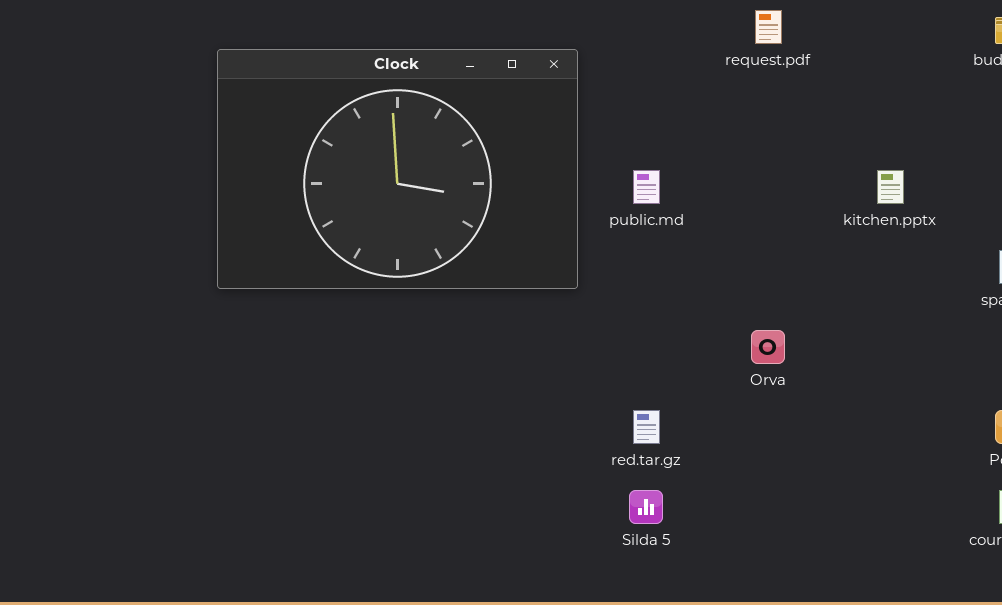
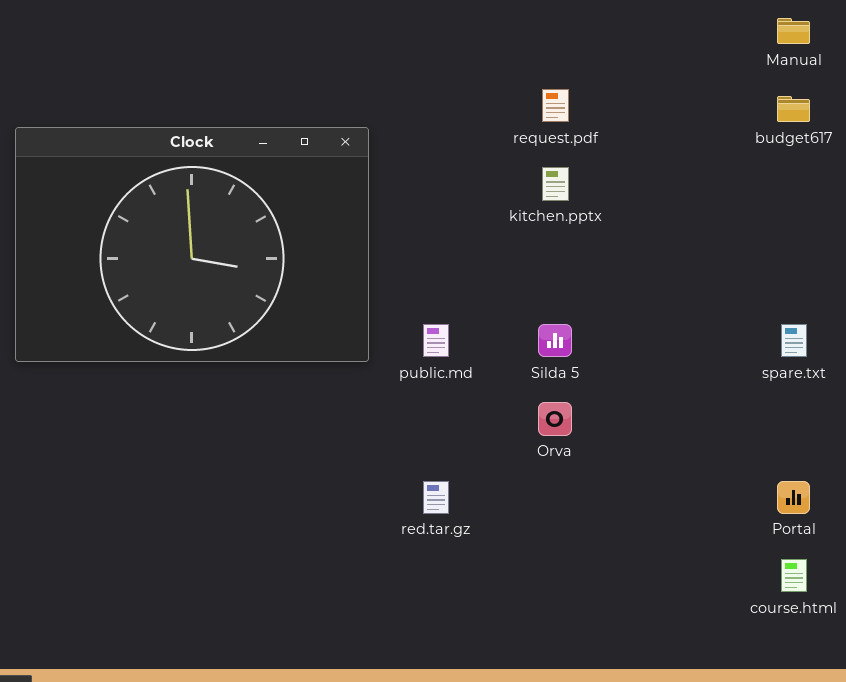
public.md: [633,170,660,204] -> [423,324,449,357], moved
kitchen.pptx: [877,170,904,204] -> [542,167,569,201], moved
Silda 5: [629,490,663,524] -> [538,324,572,357], moved

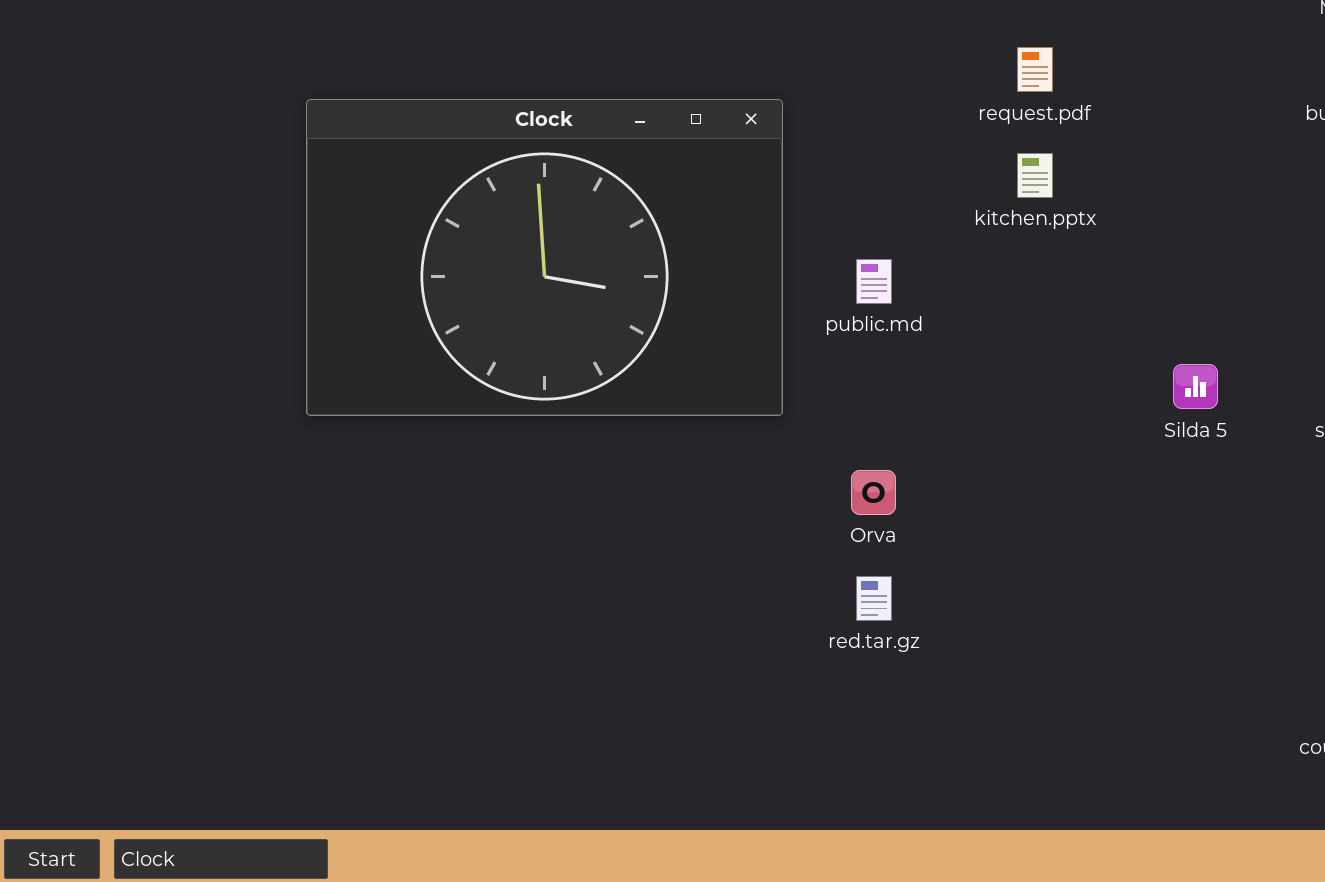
public.md: [423,324,449,357] -> [856,259,892,304], moved
Silda 5: [538,324,572,357] -> [1173,364,1218,409], moved
Orva: [538,402,572,436] -> [851,470,896,515], moved

